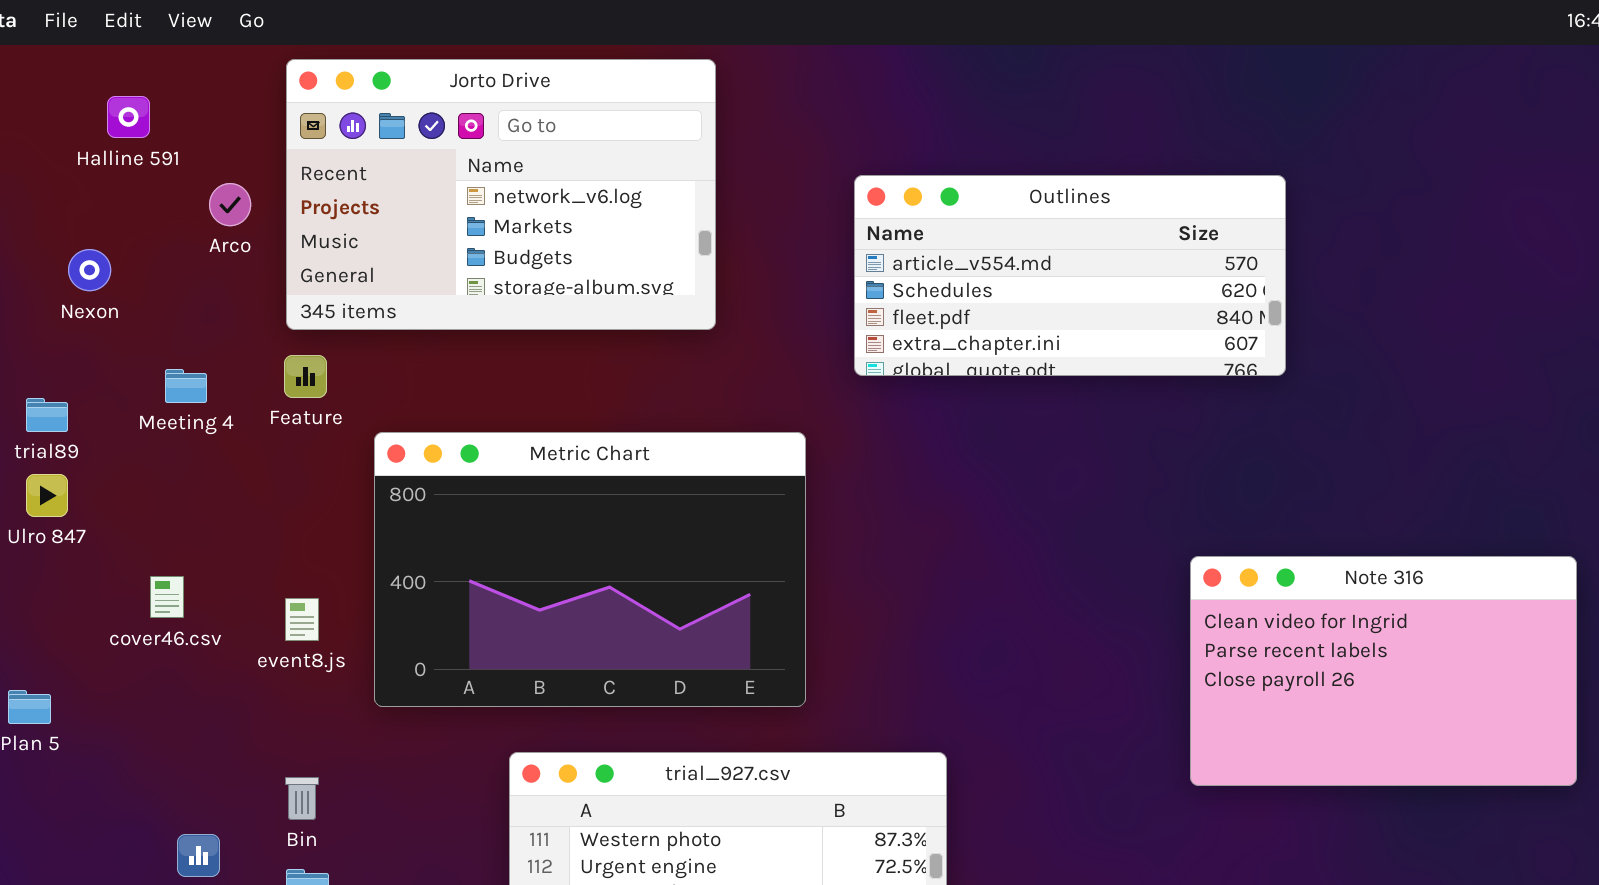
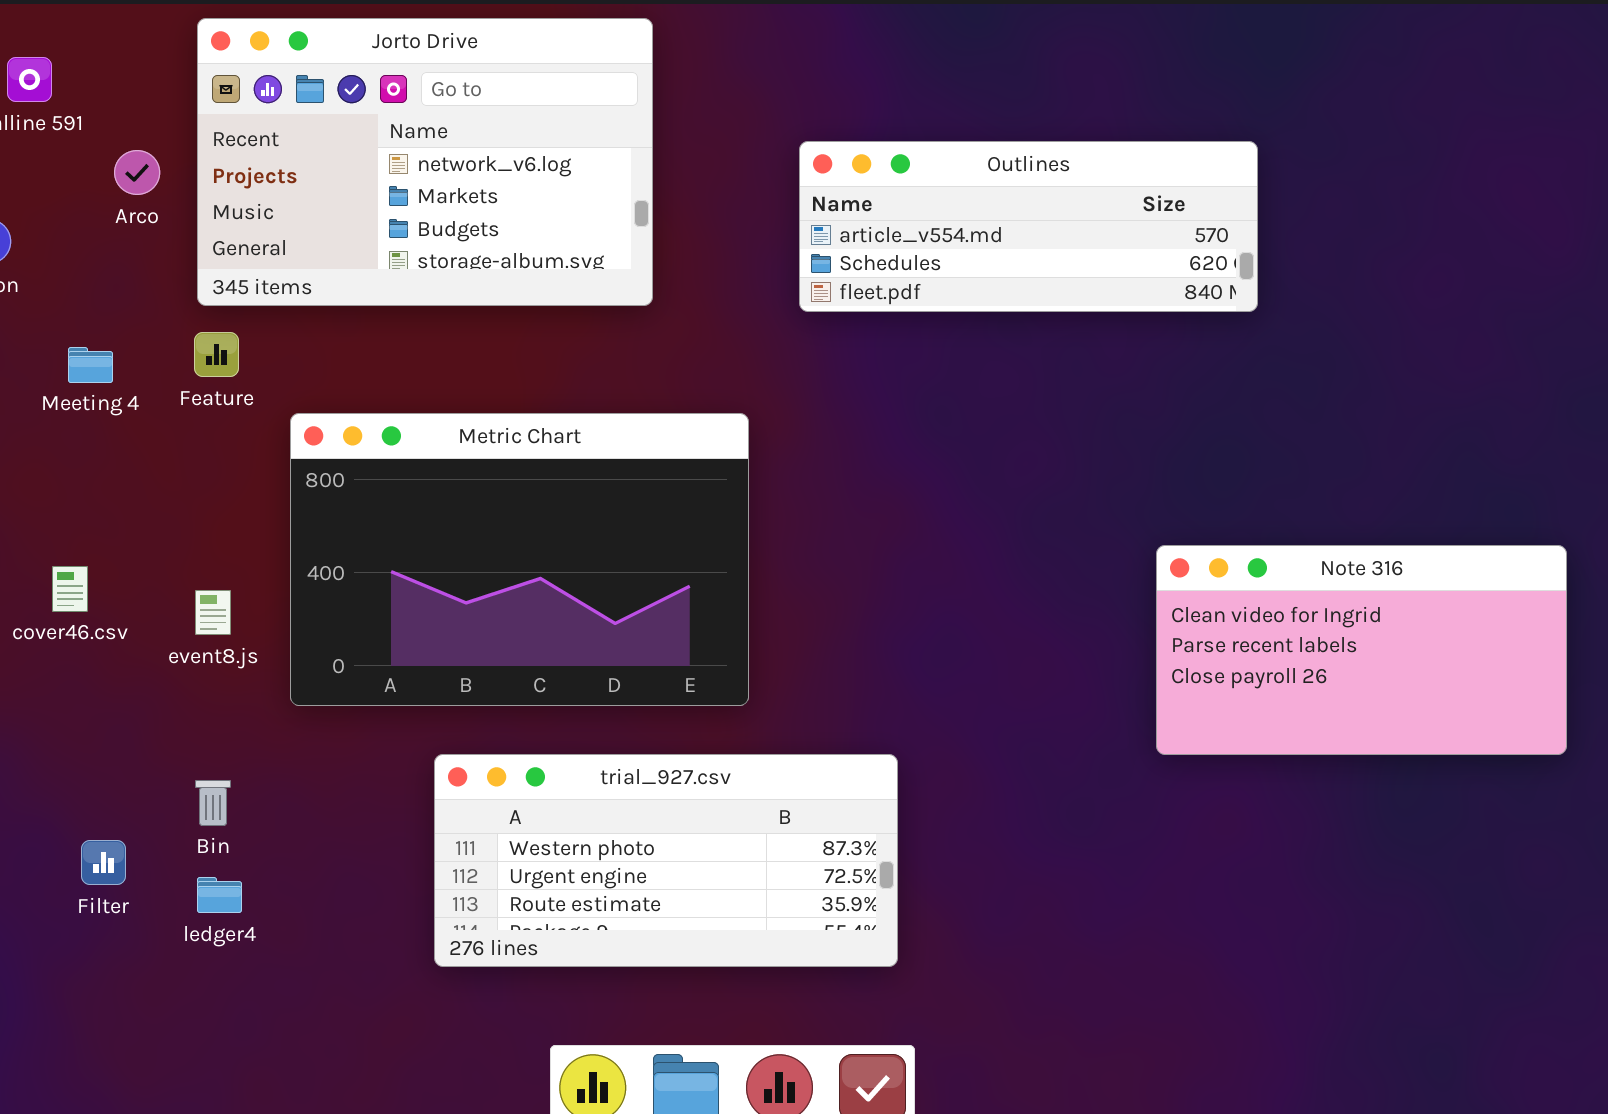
Outlines: [854,175,1286,376] -> [799,141,1258,312], resized
Note 316: [1190,556,1577,786] -> [1156,545,1567,755], resized

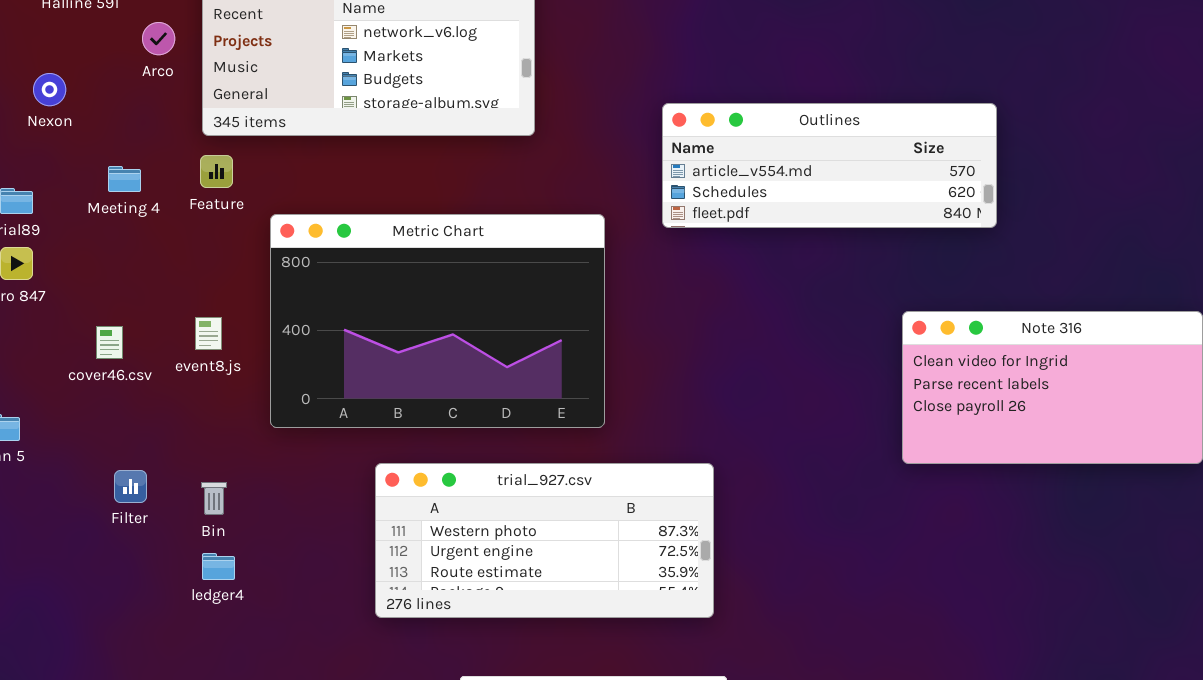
Outlines: [799,141,1258,312] -> [662,103,997,228], moved
event8.js: [195,590,231,635] -> [195,317,222,350], moved
Filter: [81,840,126,885] -> [114,470,147,503], moved

